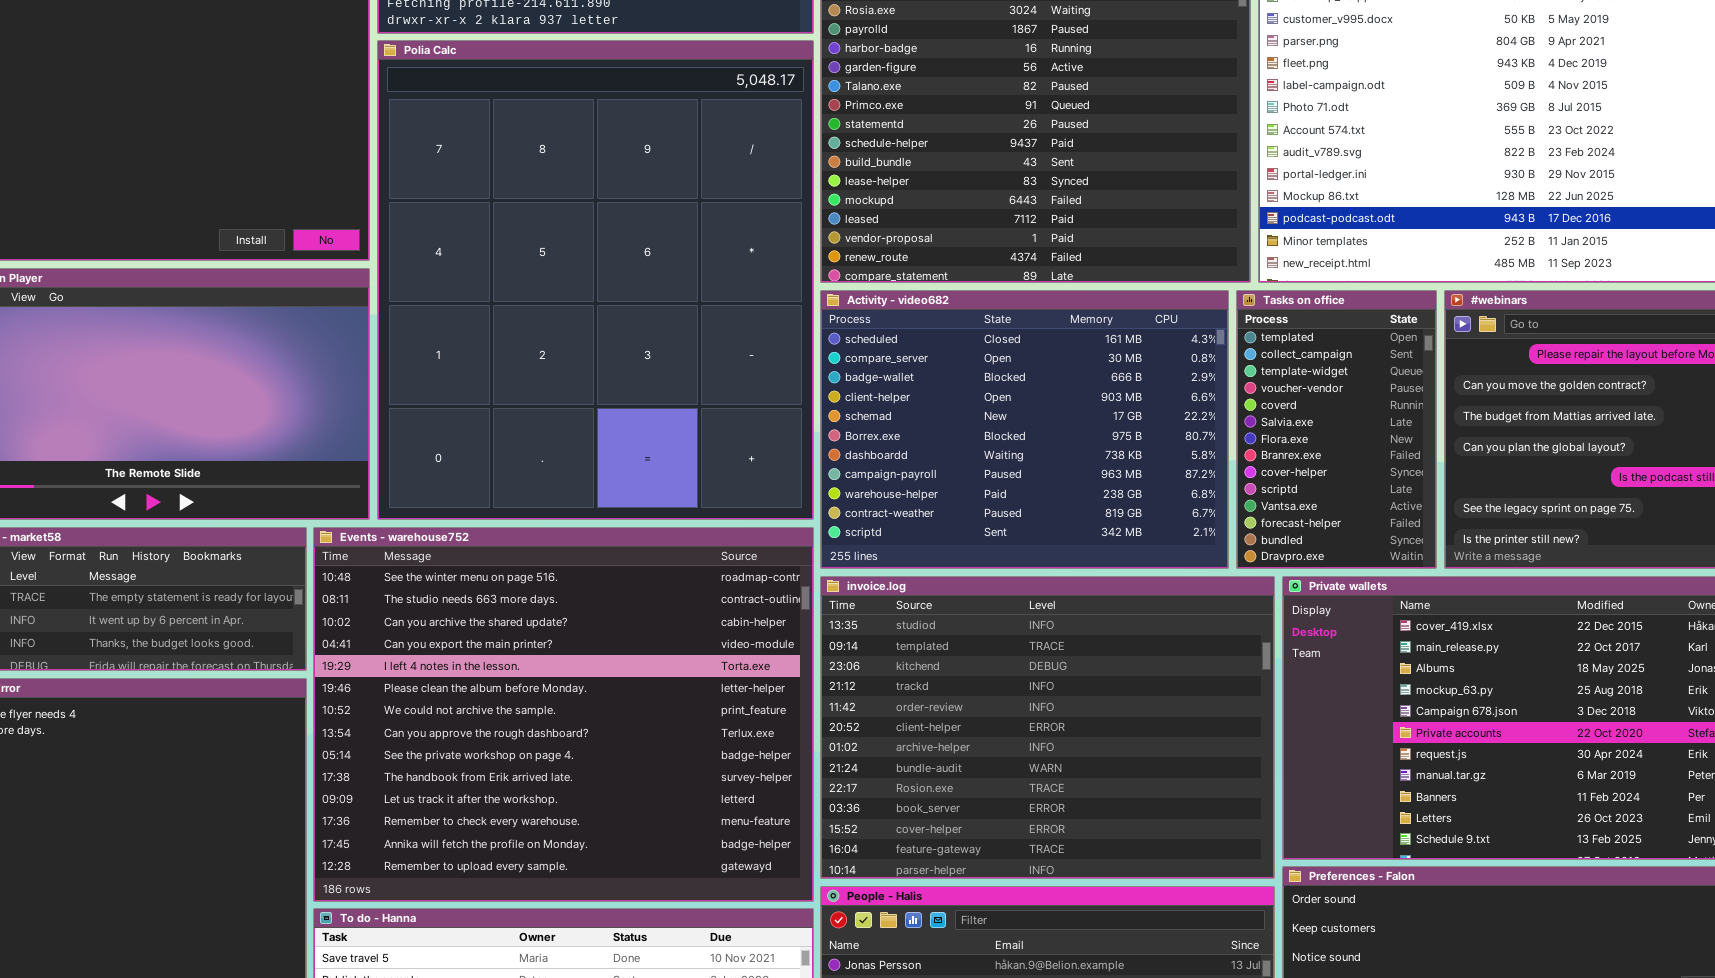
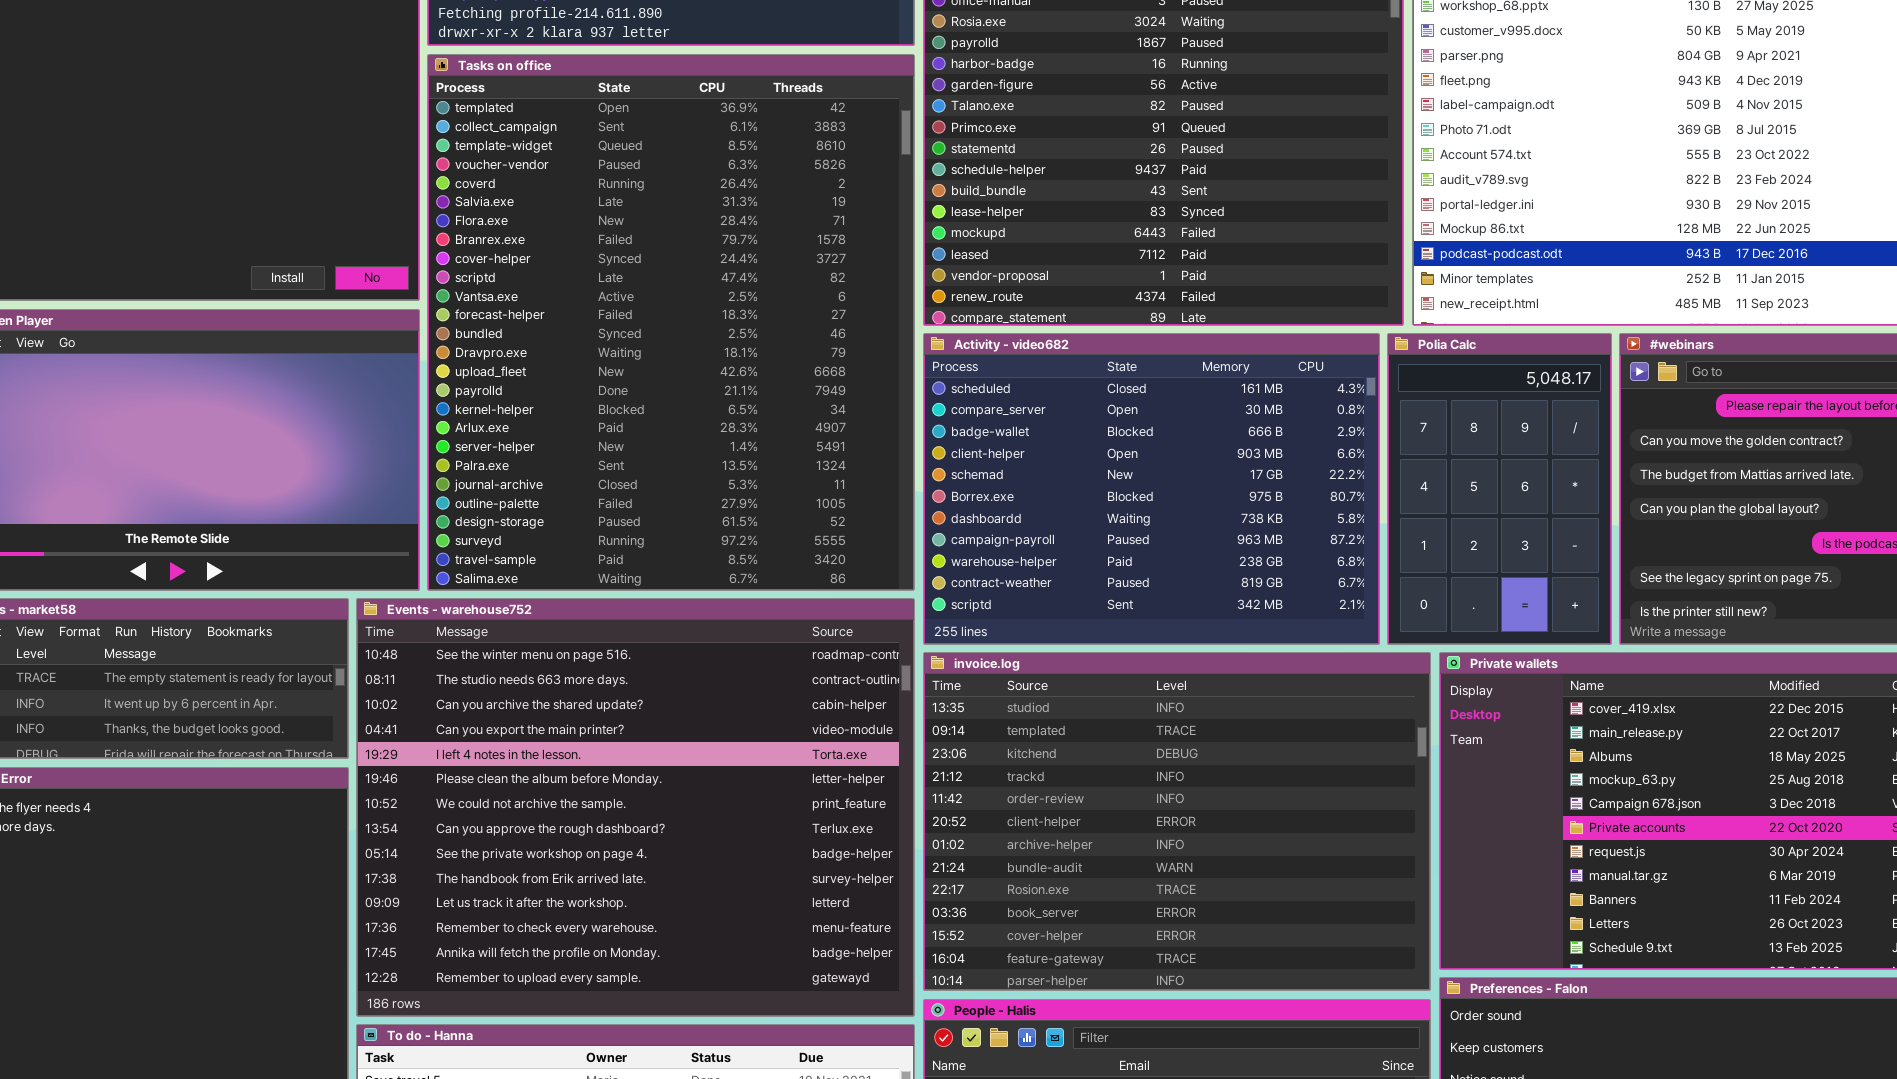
Polia Calc: [377,40,814,520] -> [1387,333,1612,645], moved, resized
Tasks on office: [1236,290,1437,569] -> [427,54,915,591], moved, resized

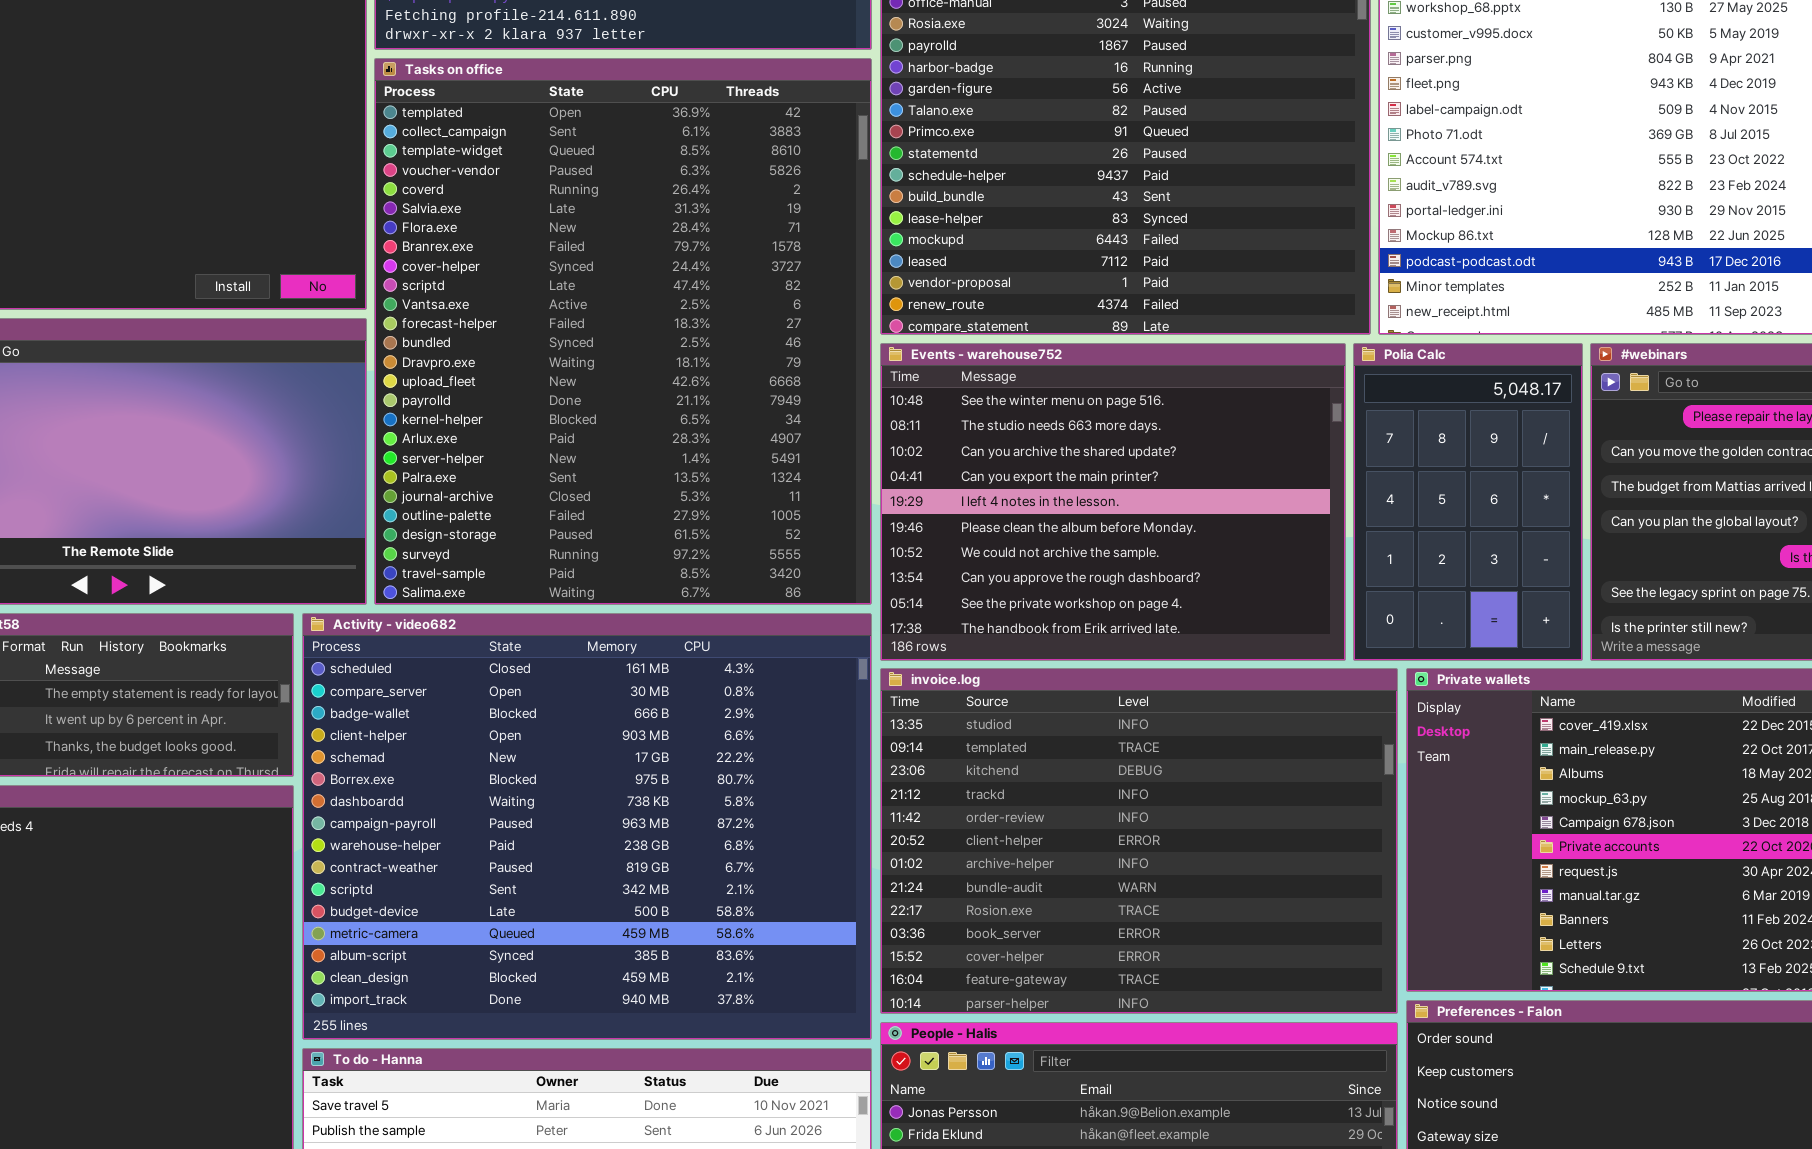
Activity - video682: [923,333,1380,645] -> [302,613,872,1040], moved, resized
Events - warehouse752: [356,598,915,1017] -> [880,343,1346,661], moved, resized

